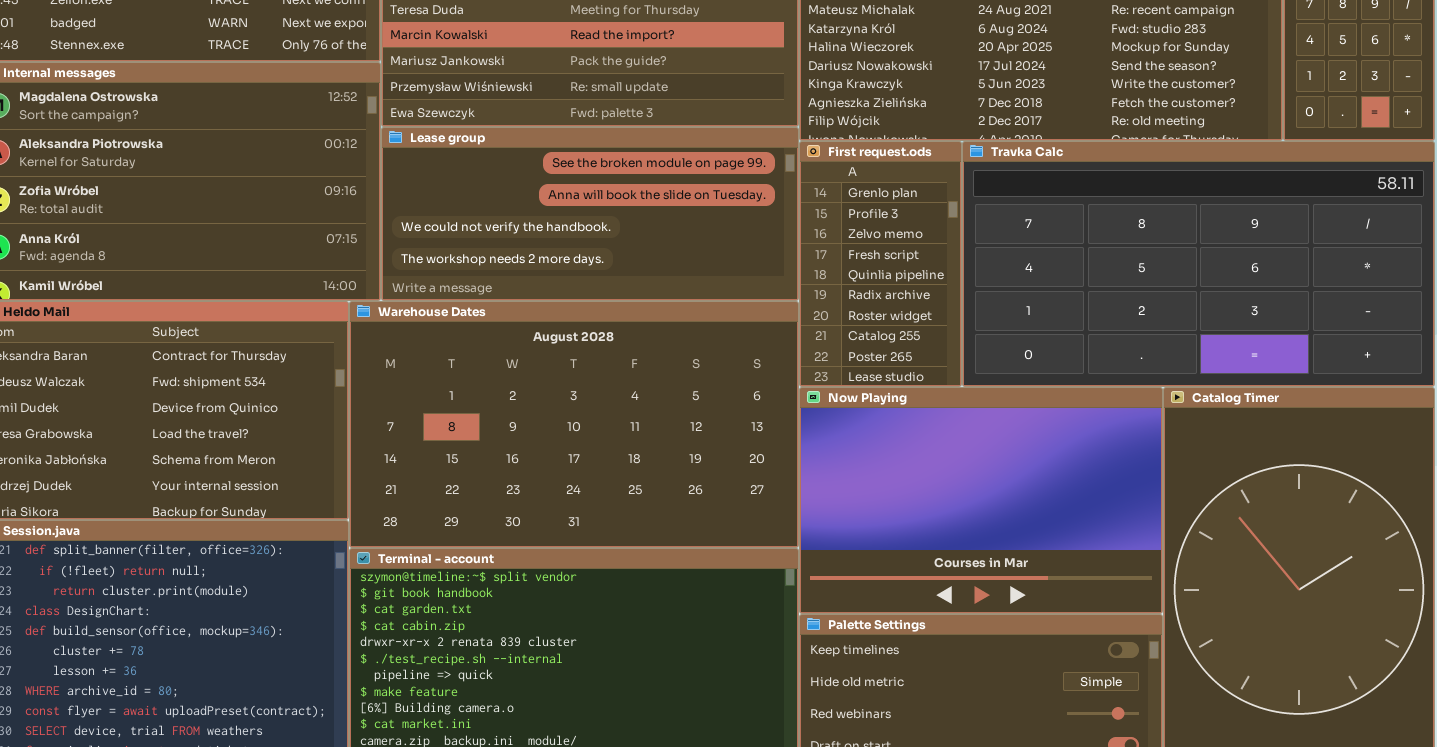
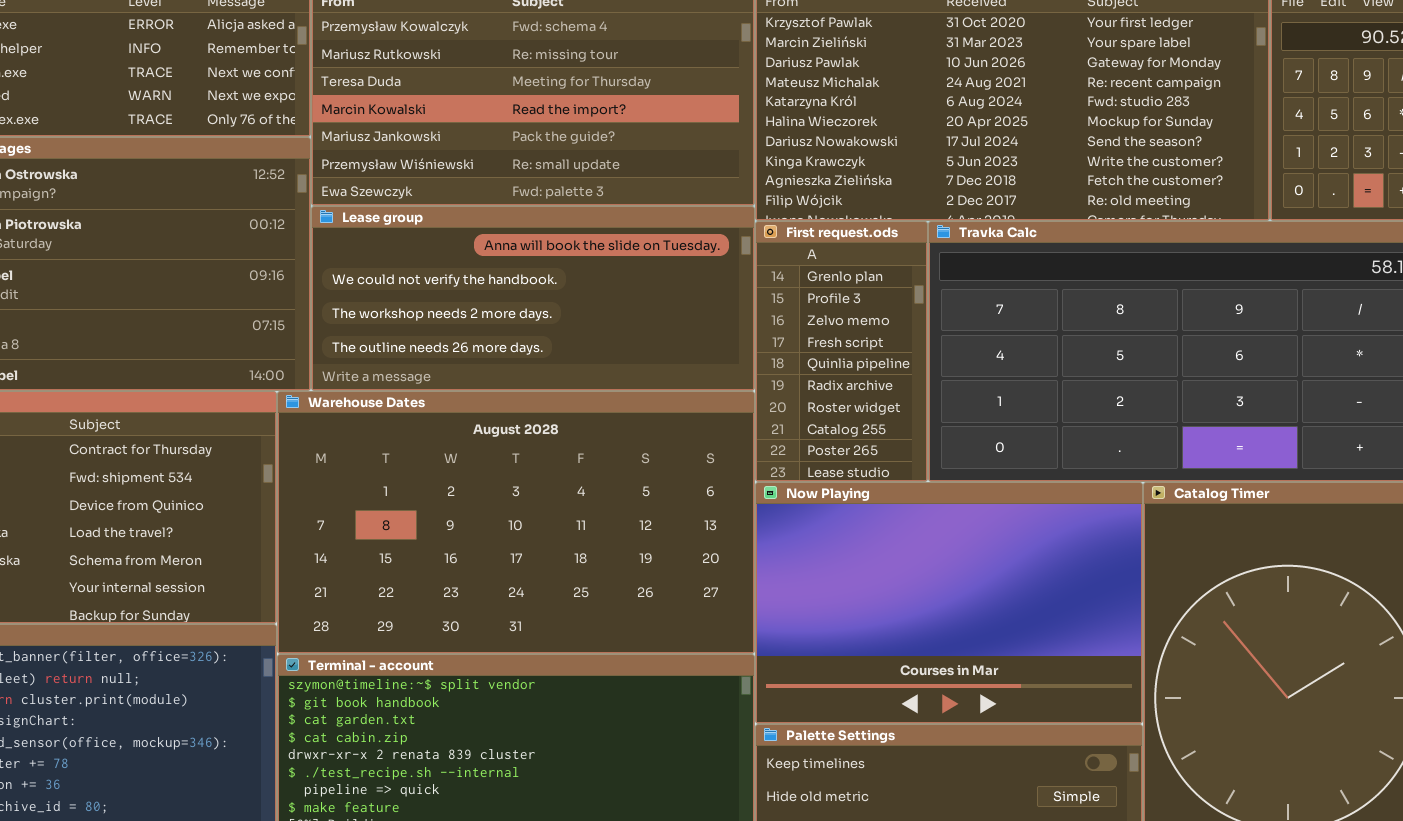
Lease group: [381,127,799,301] -> [311,206,755,391], scrolled down 1 row

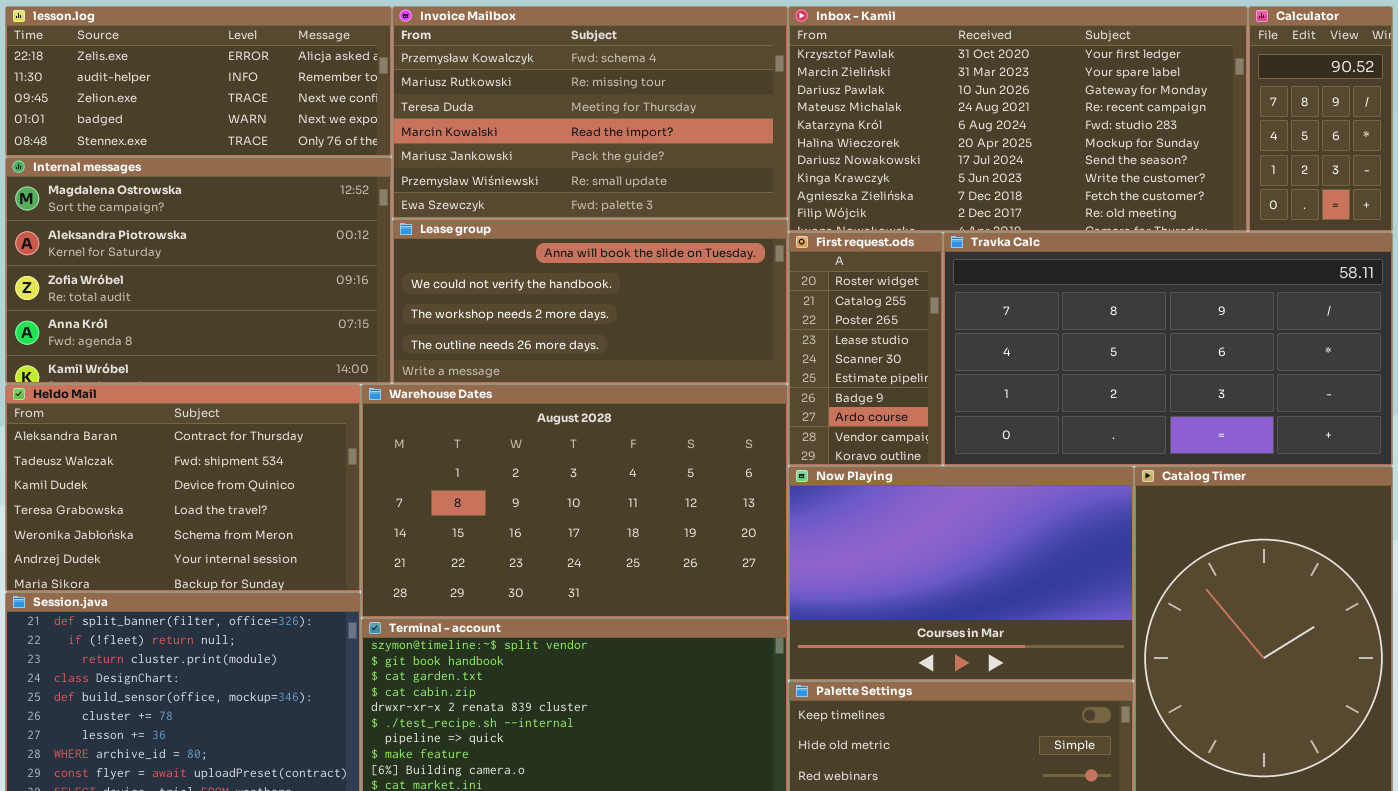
First request.ods: [755,221,928,482] -> [788,232,943,466], scrolled down 6 rows

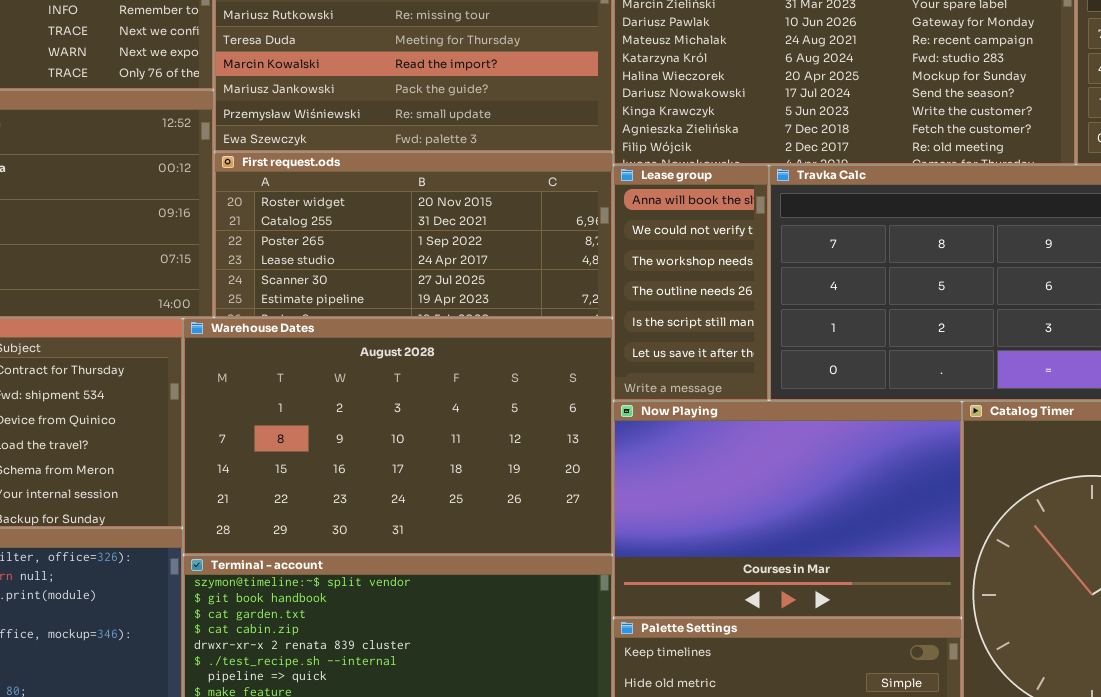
Lease group: [392,219,788,384] -> [613,165,769,401], moved, resized
First request.ods: [788,232,943,466] -> [214,152,613,318], moved, resized

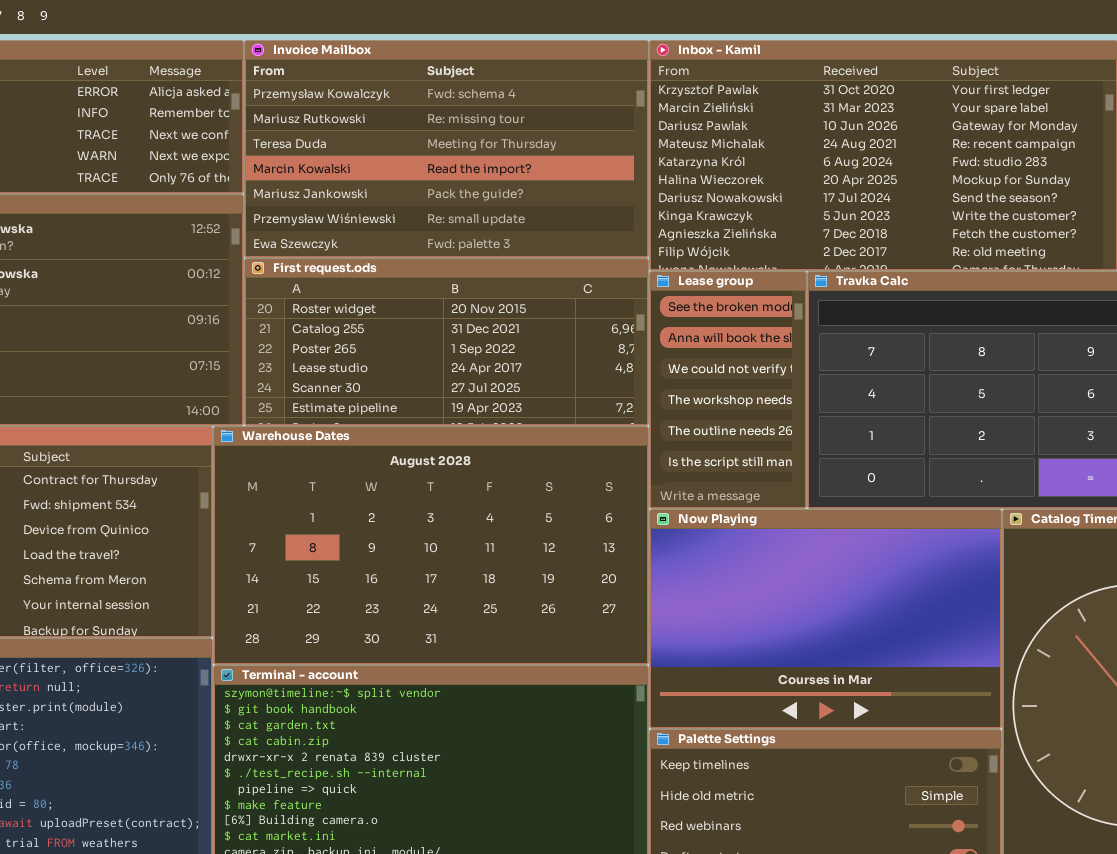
Lease group: [613,165,769,401] -> [649,271,807,509], scrolled up 1 row

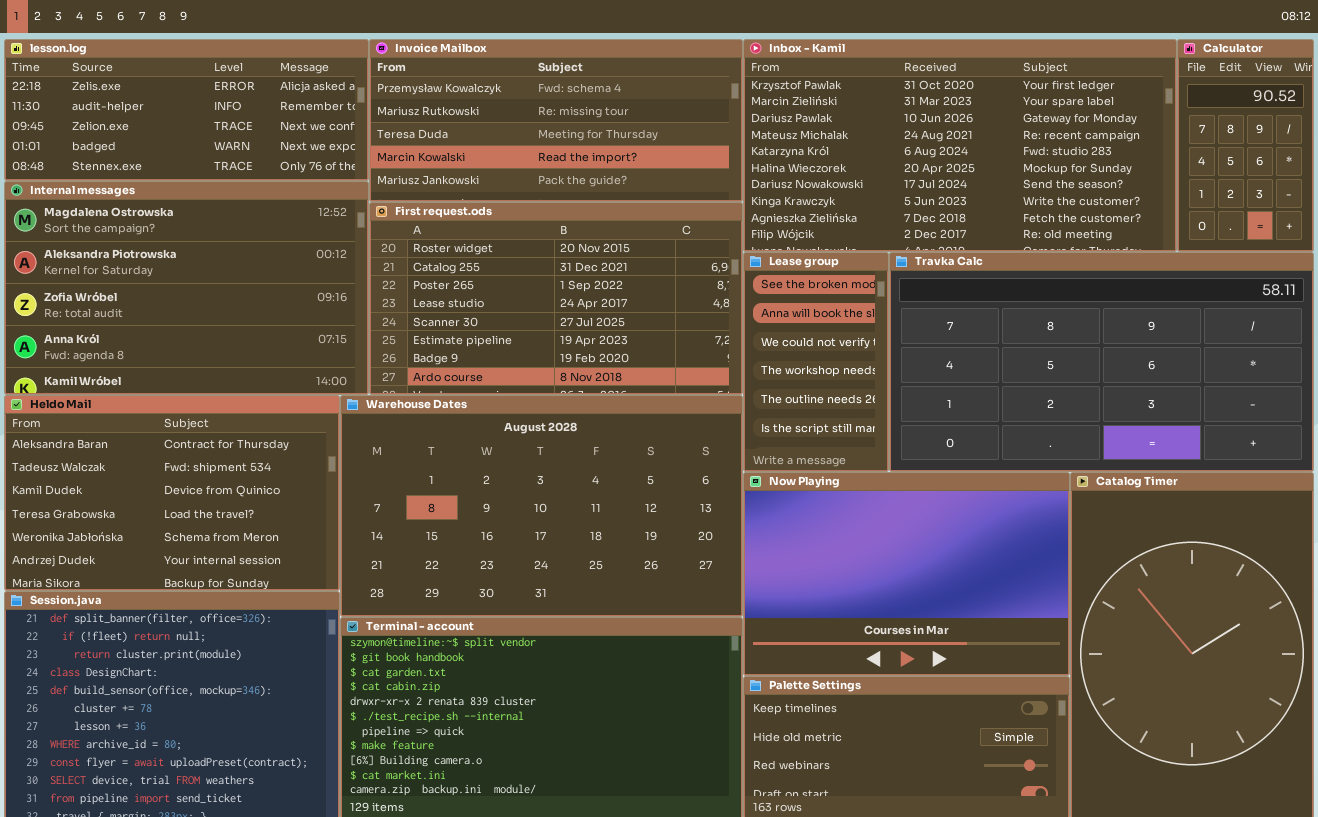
Invoice Mailbox: [244,40,649,258] -> [369,39,743,202], resized
First request.ods: [244,258,649,426] -> [369,202,743,395], resized

